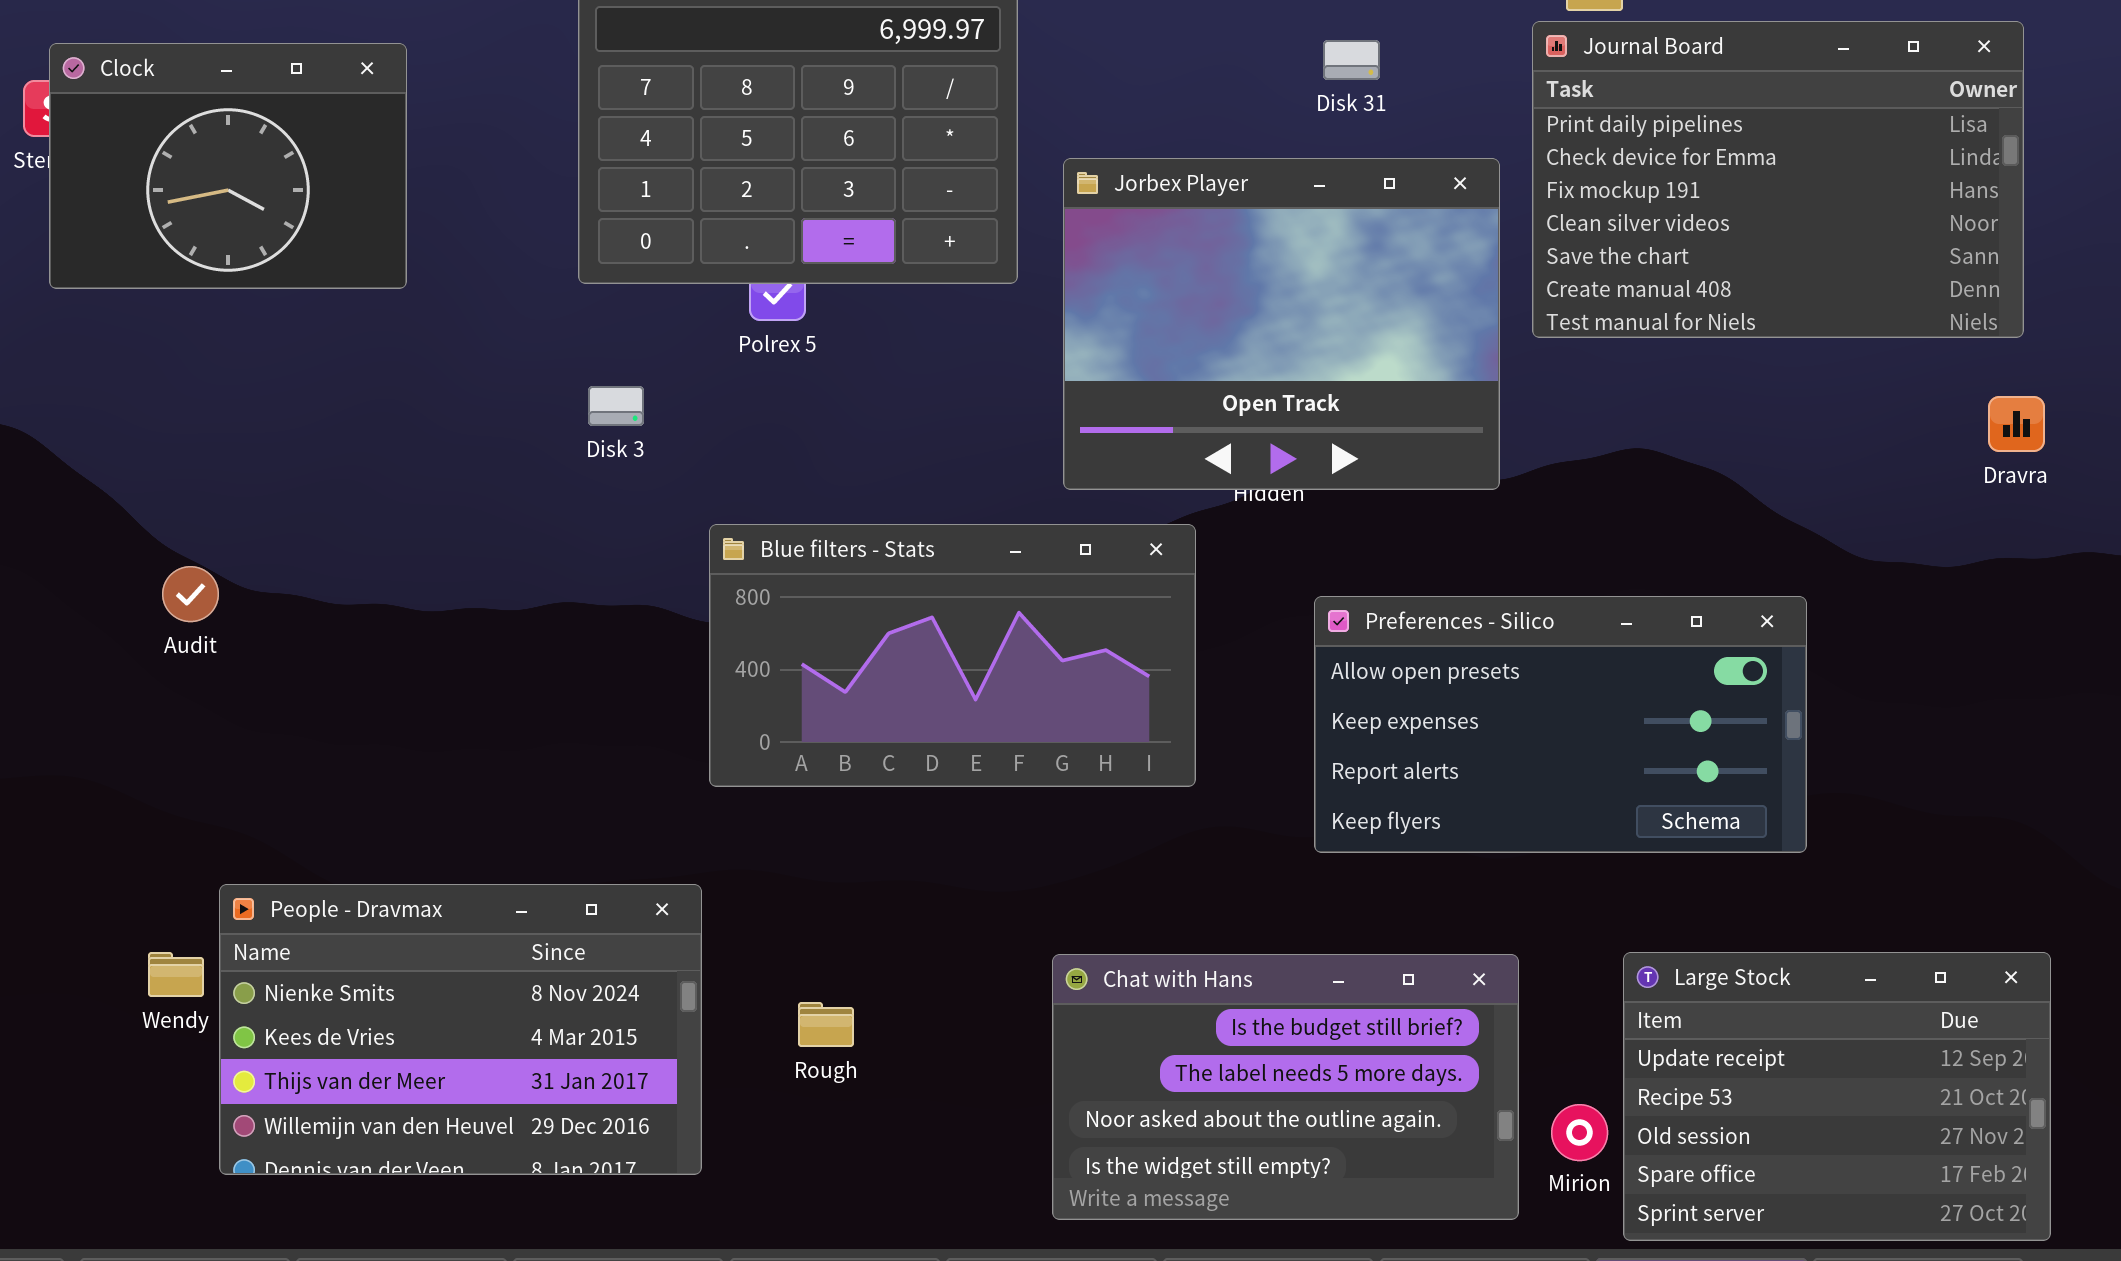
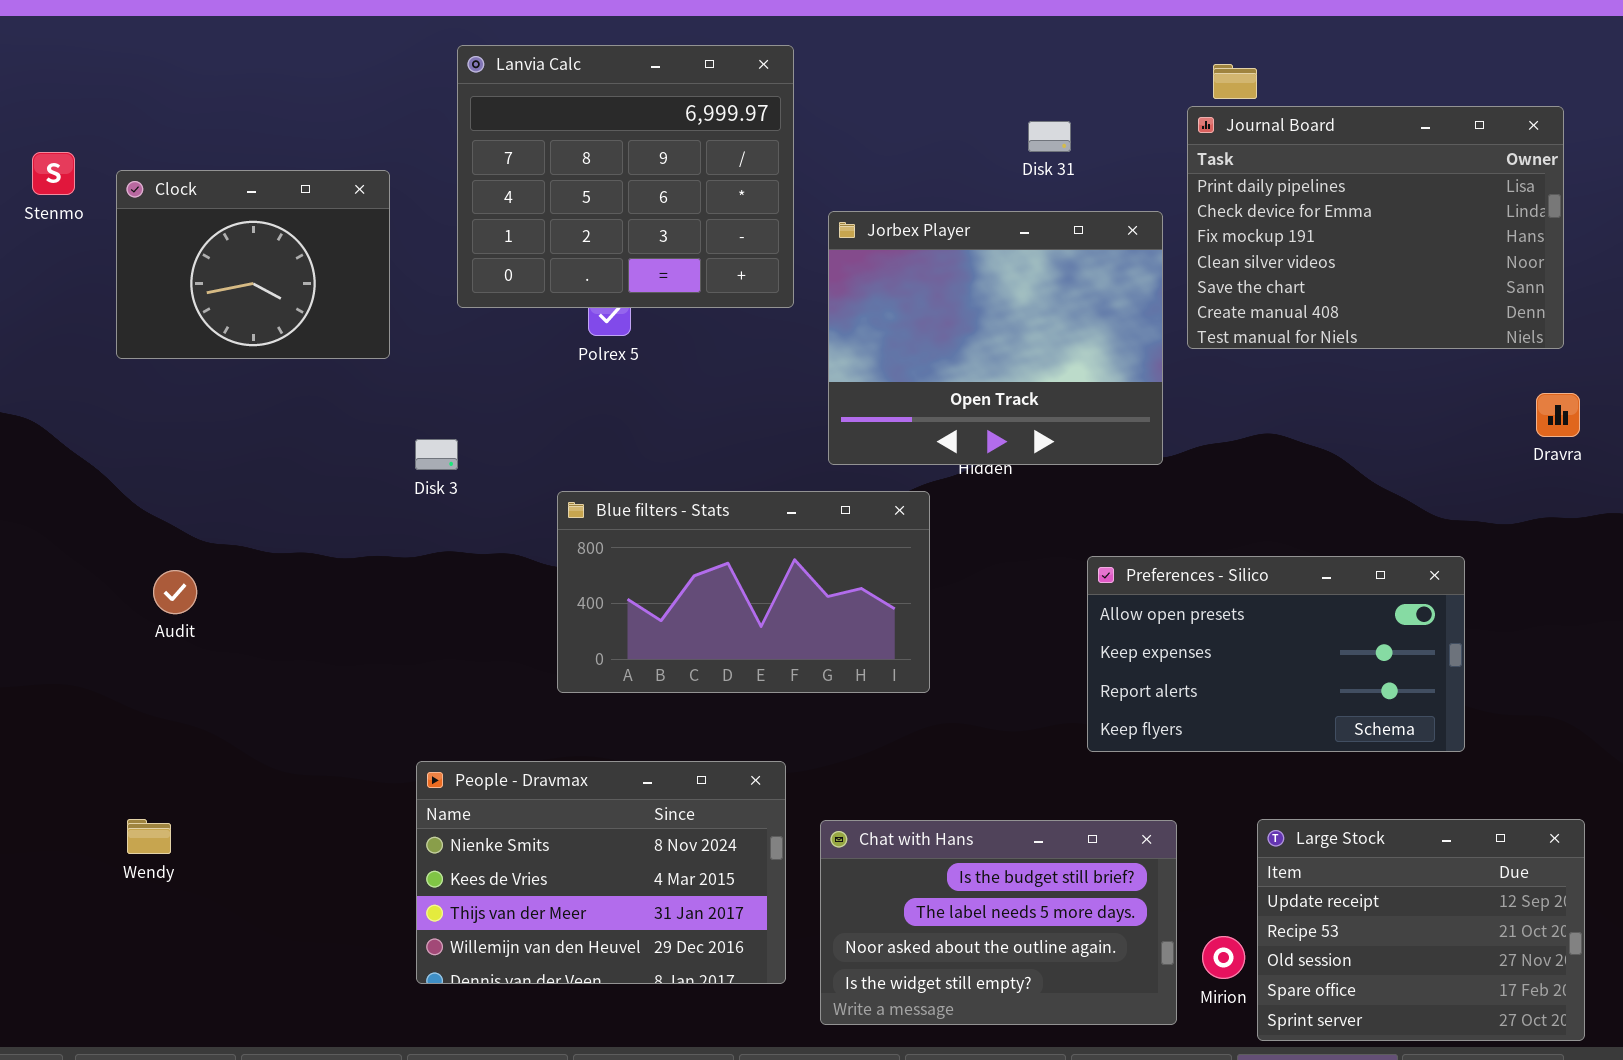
Clock: [49,43,407,289] -> [116,170,390,359], moved
Disk 3: [588,386,644,426] -> [415,439,458,470], moved
Audit: [162,566,219,622] -> [153,570,197,614], moved
Preferences - Silico: [1314,596,1807,853] -> [1087,556,1465,752], moved
People - Dravmax: [219,884,702,1175] -> [416,761,786,984], moved

